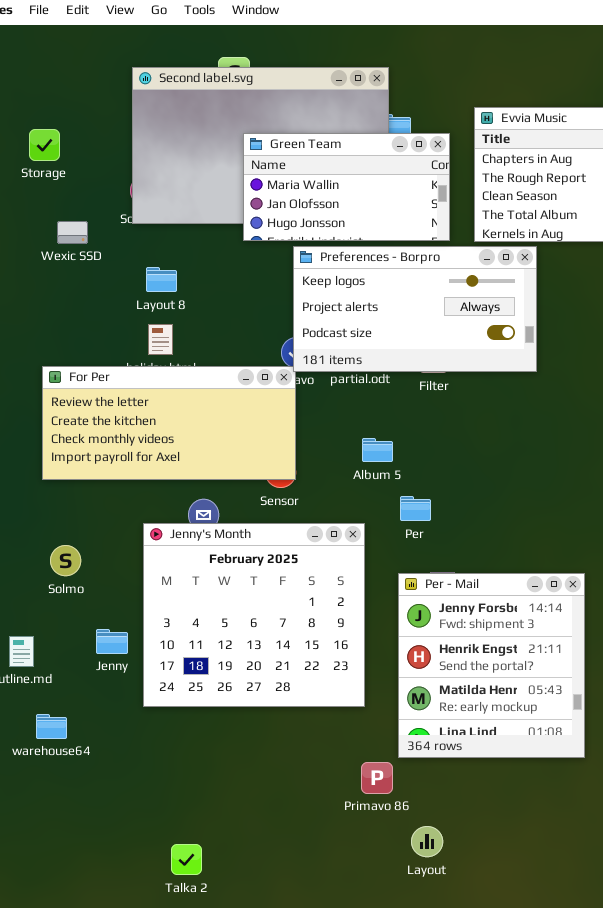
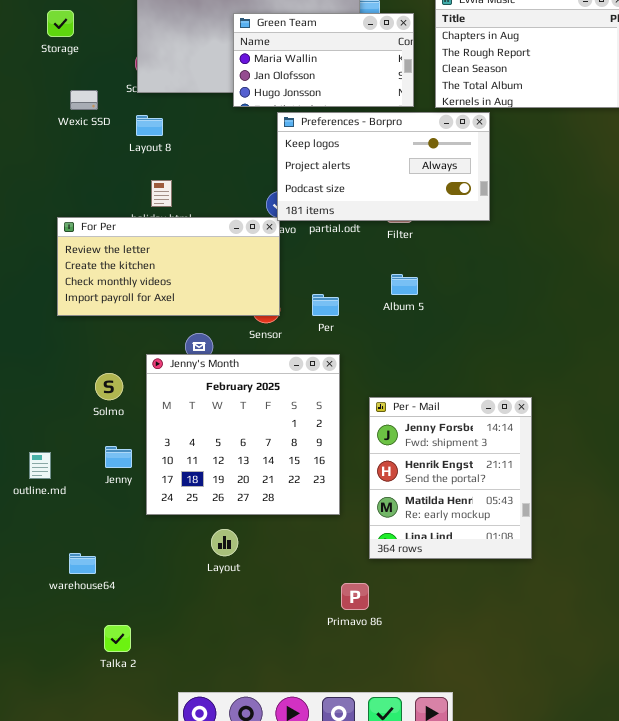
Layout 8: [146,267,177,292] -> [136,115,163,136], moved
Album 5: [362,438,393,462] -> [391,274,418,295], moved
Per: [400,496,431,521] -> [312,294,339,316], moved
Solmo: [50,545,81,576] -> [95,373,123,400], moved
warehouse64: [36,714,67,739] -> [69,553,96,574], moved
Primavo 86: [361,762,393,794] -> [341,583,369,610], moved
Layout: [411,826,443,857] -> [211,529,238,556], moved
Talka 2: [171,844,202,875] -> [104,625,131,652], moved

